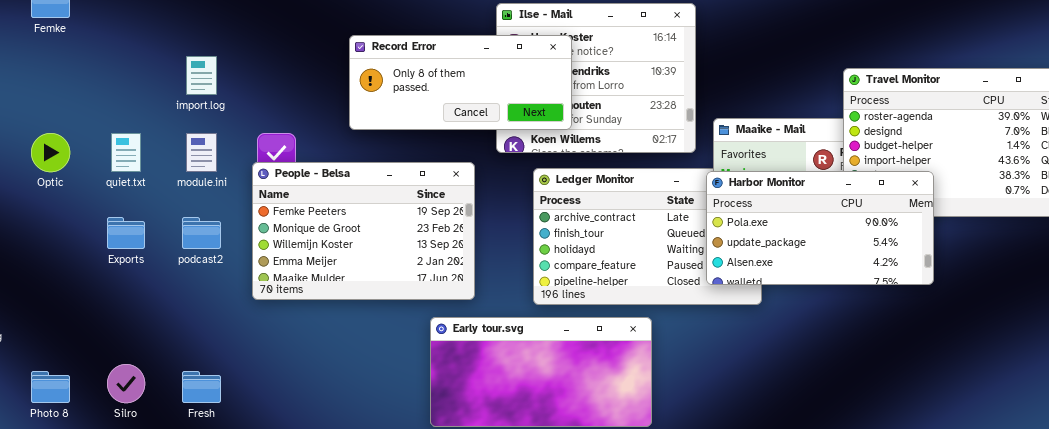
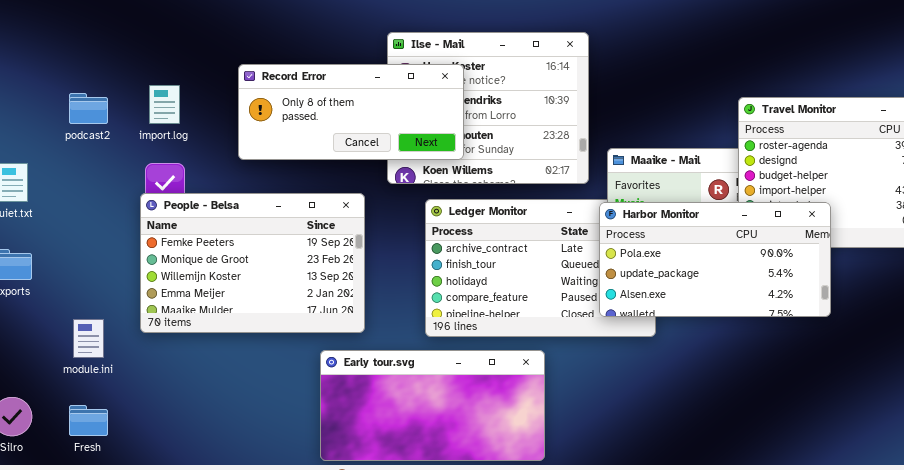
import.log: [186,56,217,95] -> [149,85,180,124], moved
module.ini: [186,133,217,172] -> [73,319,104,358], moved
podcast2: [182,217,221,249] -> [69,93,108,124], moved

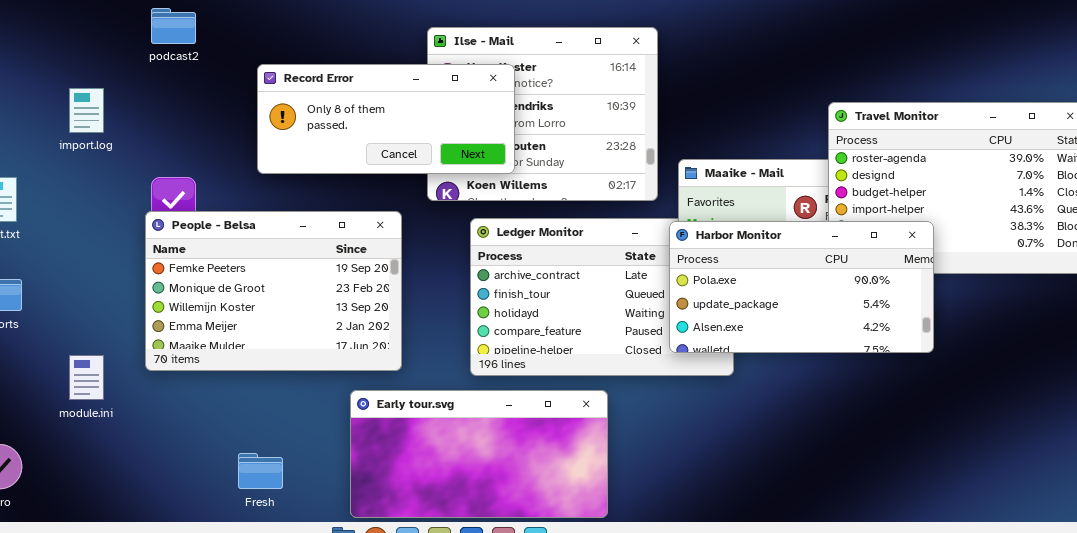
import.log: [149,85,180,124] -> [69,88,104,133], moved
podcast2: [69,93,108,124] -> [151,8,196,44], moved
Fresh: [69,405,108,436] -> [238,453,283,489], moved

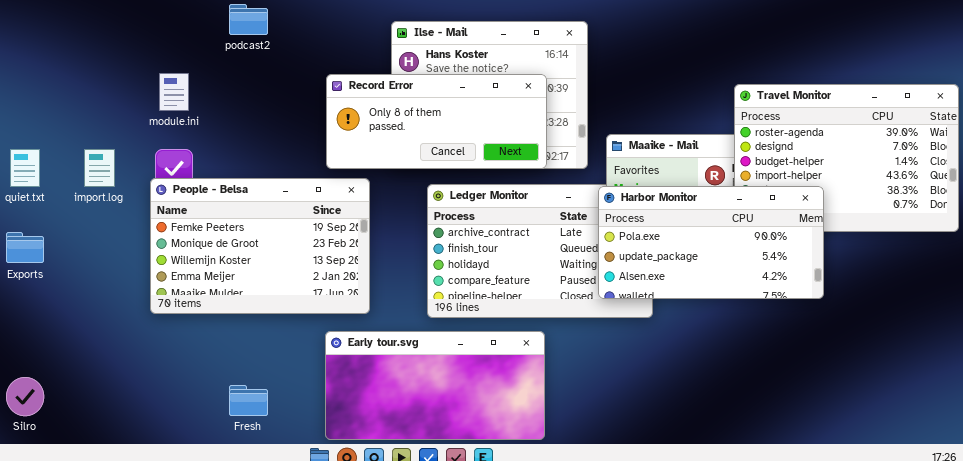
podcast2: [151,8,196,44] -> [229,4,268,35], moved
Record Error: [257,64,515,174] -> [326,74,547,169], moved
import.log: [69,88,104,133] -> [84,149,115,187], moved
module.ini: [69,355,104,400] -> [159,73,189,111], moved

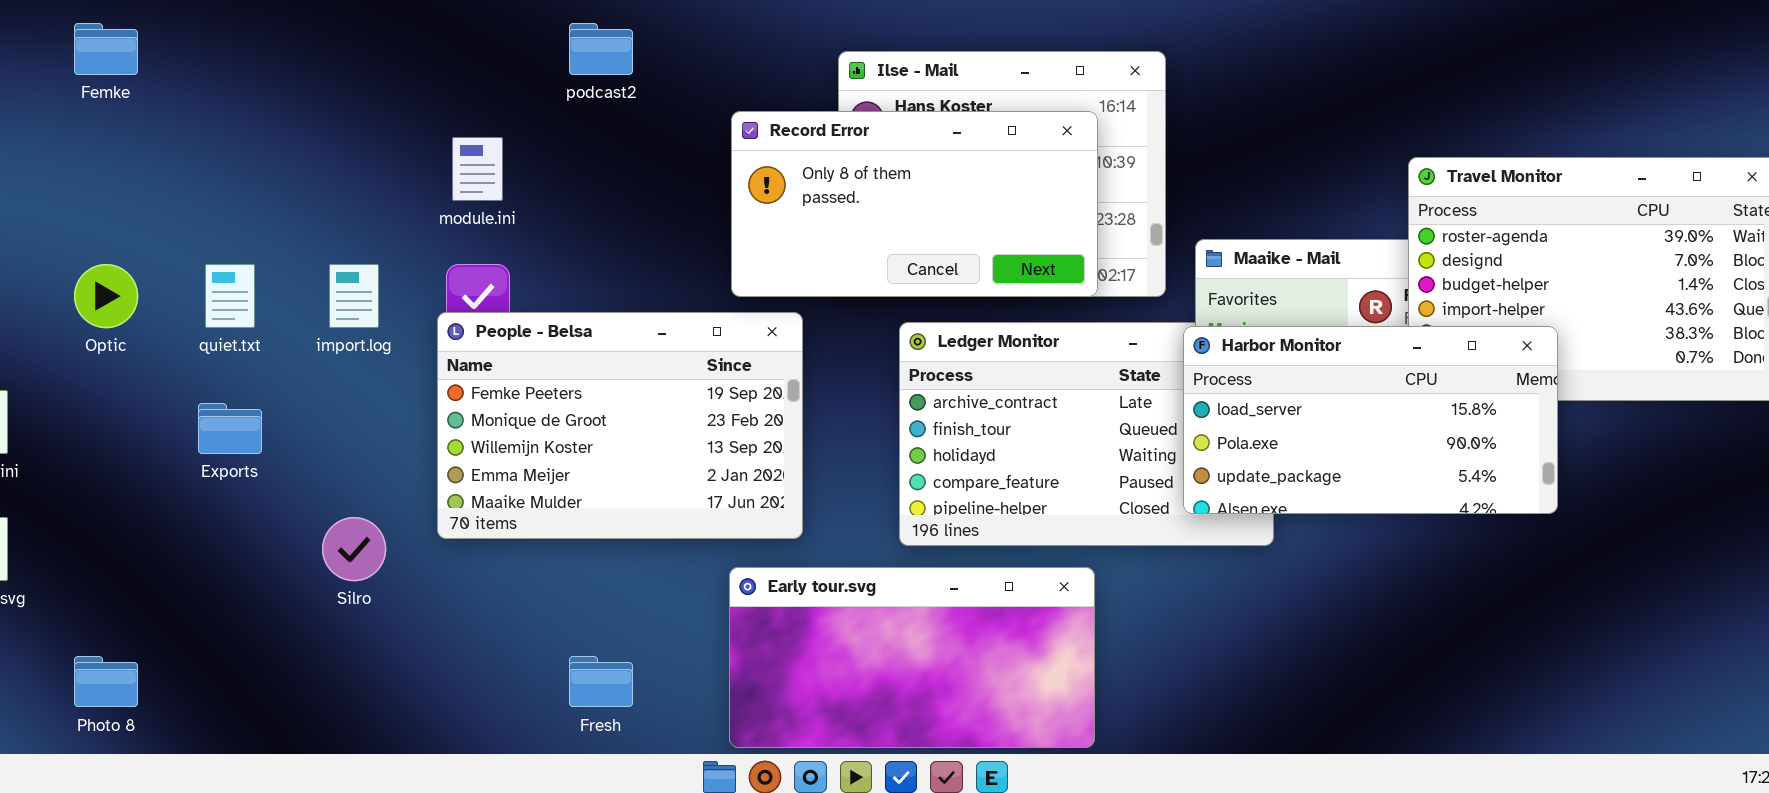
Record Error: [326,74,547,169] -> [731,111,1098,297], resized
Harbor Monitor: [598,186,824,299] -> [1183,326,1558,514], scrolled up 1 row
Silro: [6,377,44,416] -> [322,517,386,581], moved

